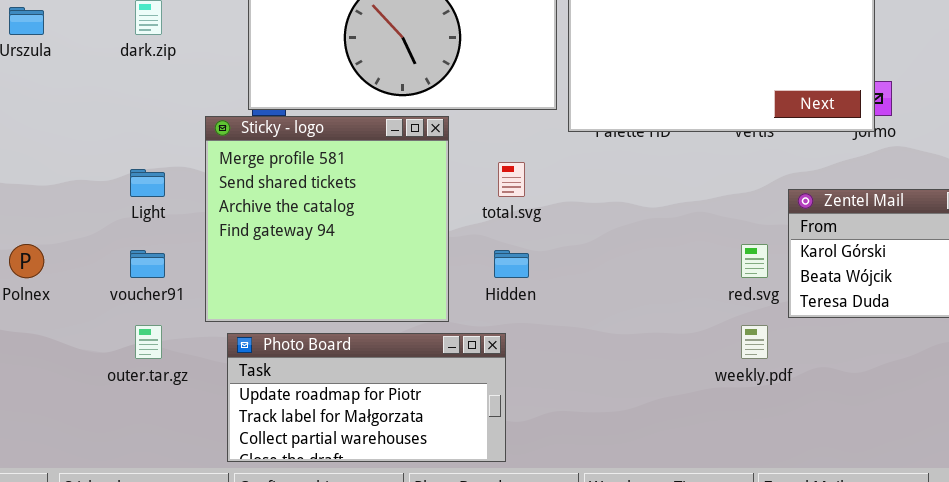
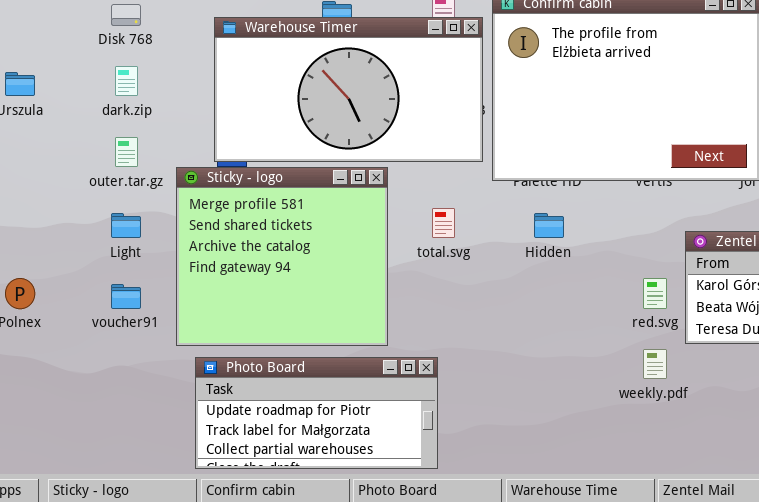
Hidden: [494,250,529,278] -> [534,213,564,238], moved
outer.tar.gz: [135,325,162,359] -> [115,137,138,167], moved

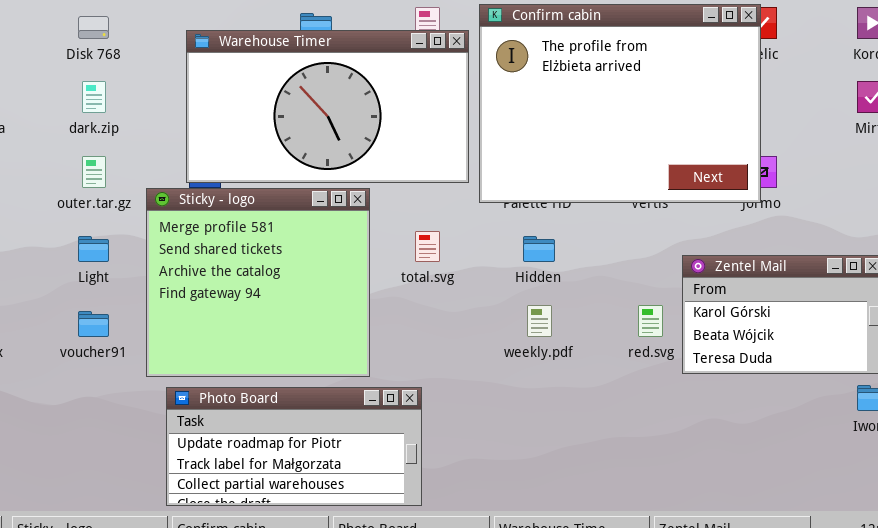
weekly.pdf: [643,349,667,379] -> [527,305,552,337], moved

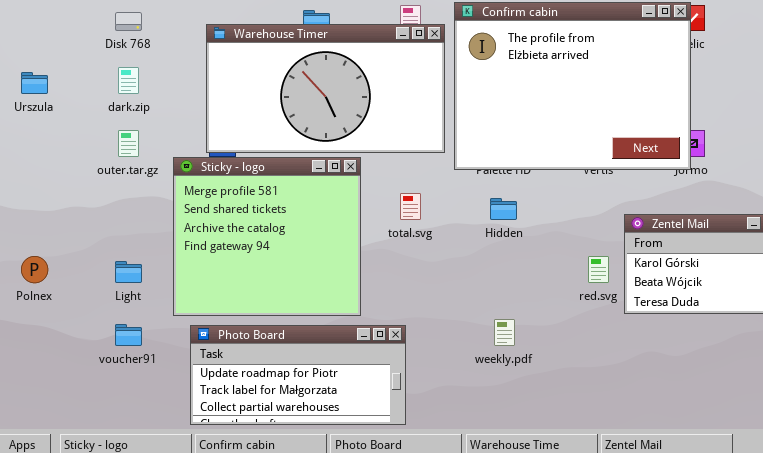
Light: [78,236,109,262] -> [115,261,142,283], moved
weekly.pdf: [527,305,552,337] -> [494,319,515,346], moved
voucher91: [78,311,109,337] -> [115,324,142,346], moved

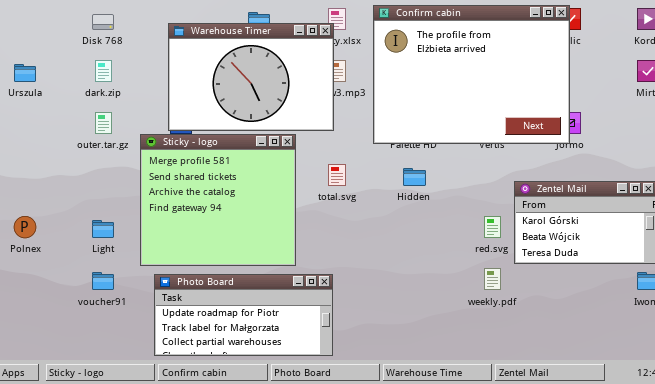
Warehouse Timer: [206,24,445,153] -> [168,23,334,131], resized
weekly.pdf: [494,319,515,346] -> [484,268,501,290], moved

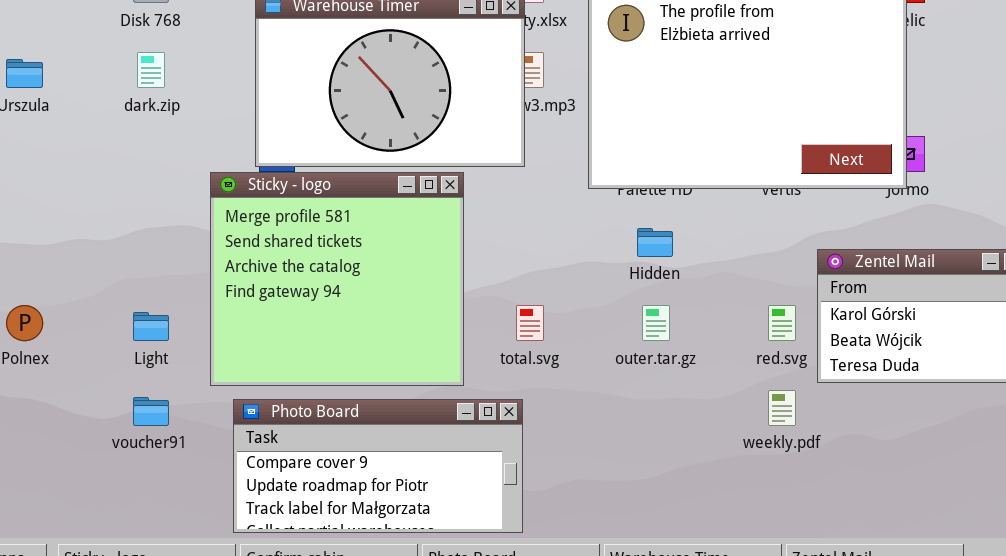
outer.tar.gz: [95,112,112,134] -> [642,305,670,341], moved
total.svg: [328,164,346,186] -> [516,305,544,341], moved
Photo Board: [154,274,333,356] -> [233,399,523,533], scrolled up 1 row

